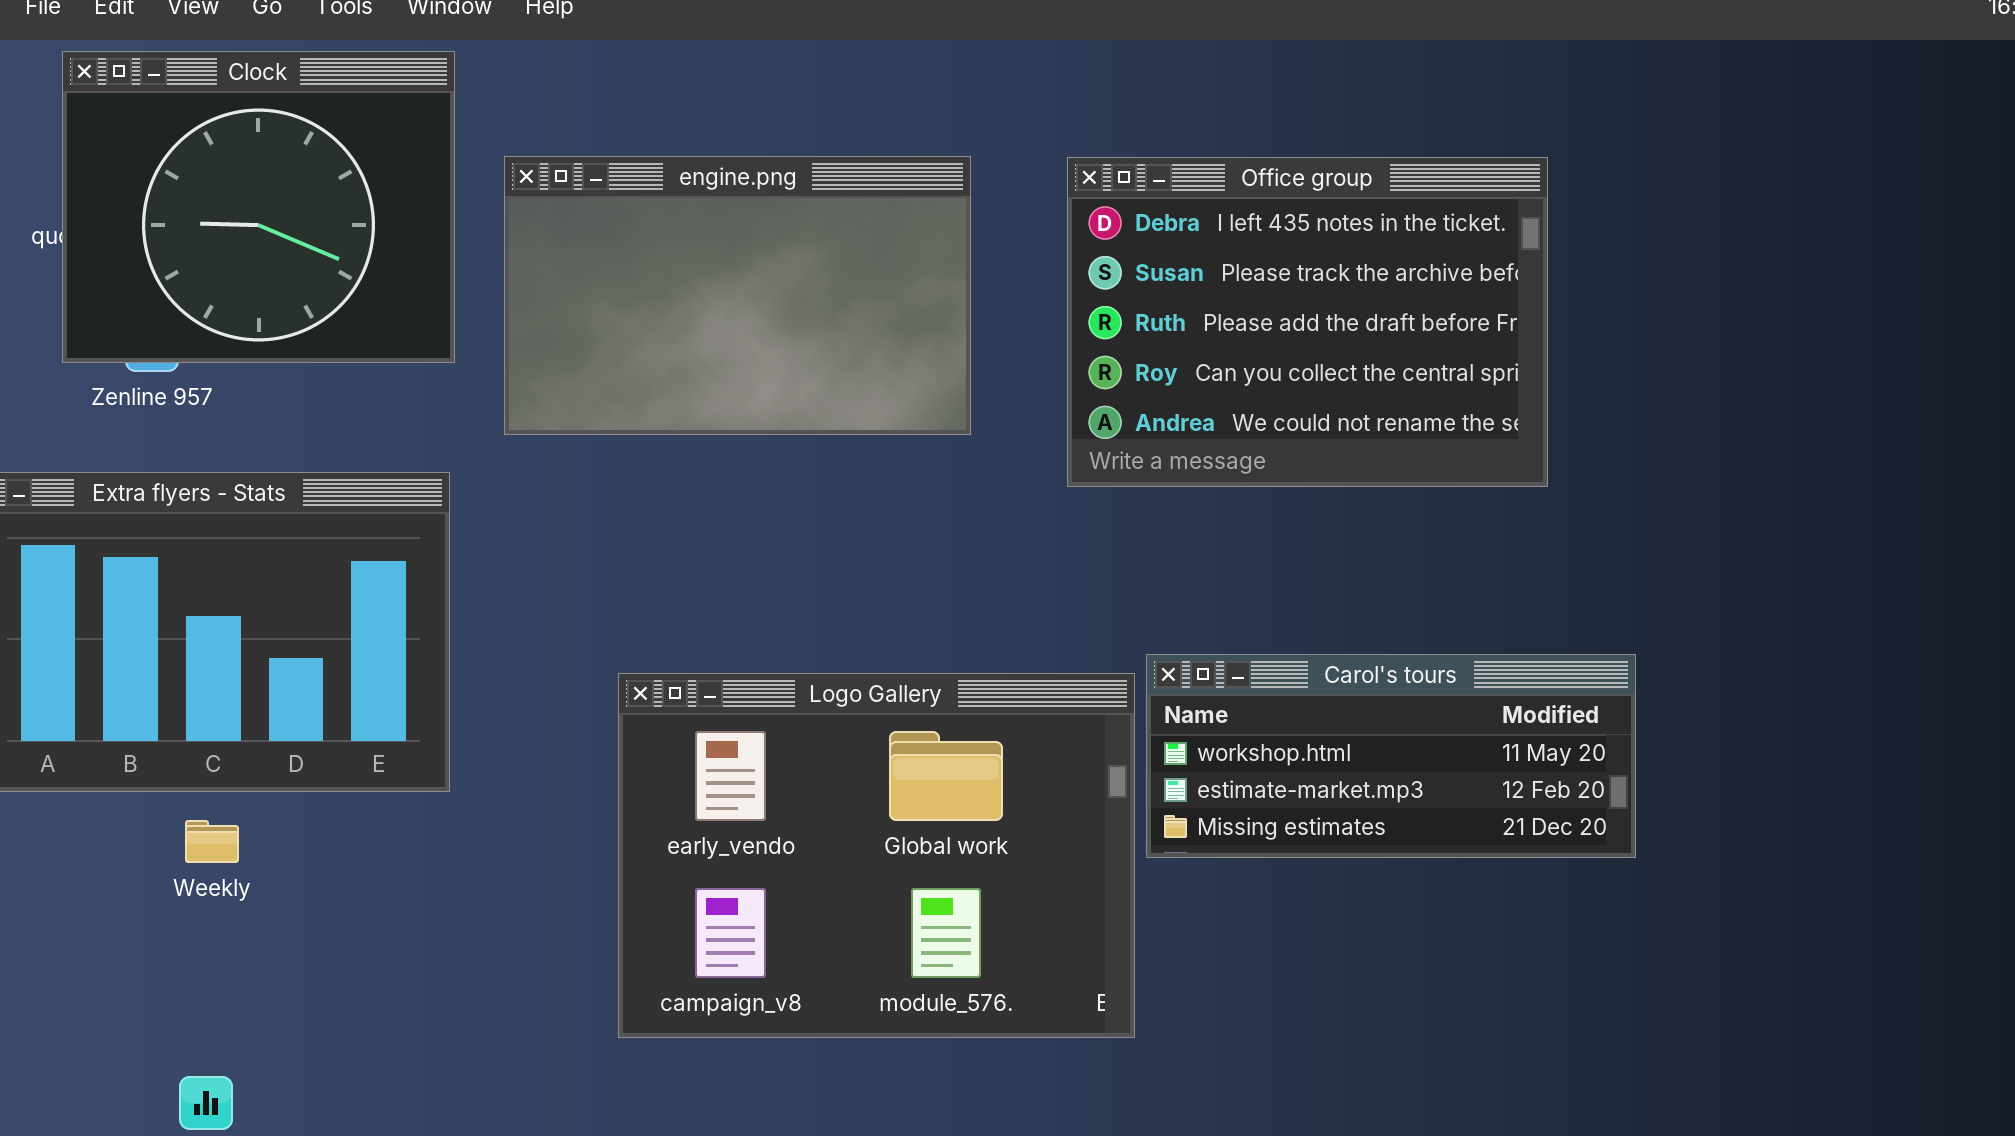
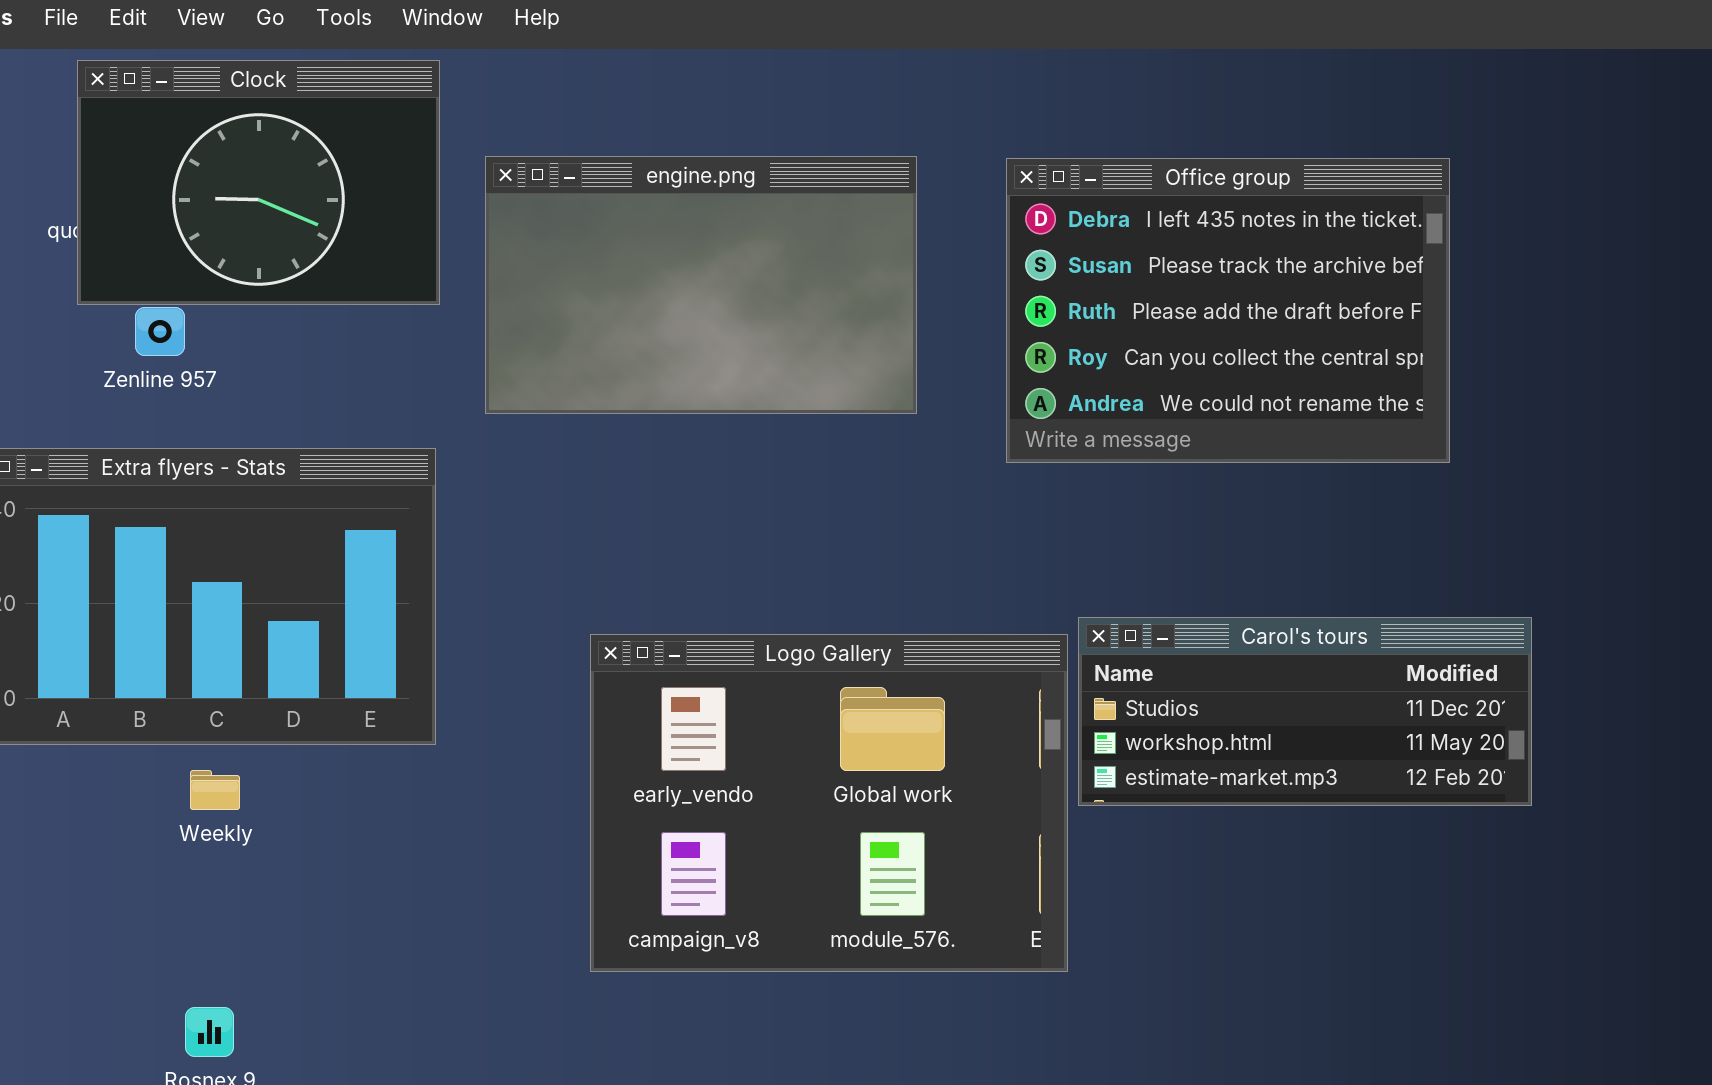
Clock: [62,51,455,363] -> [77,60,440,305], resized
Carol's tours: [1146,654,1636,858] -> [1078,617,1532,806], scrolled up 1 row

